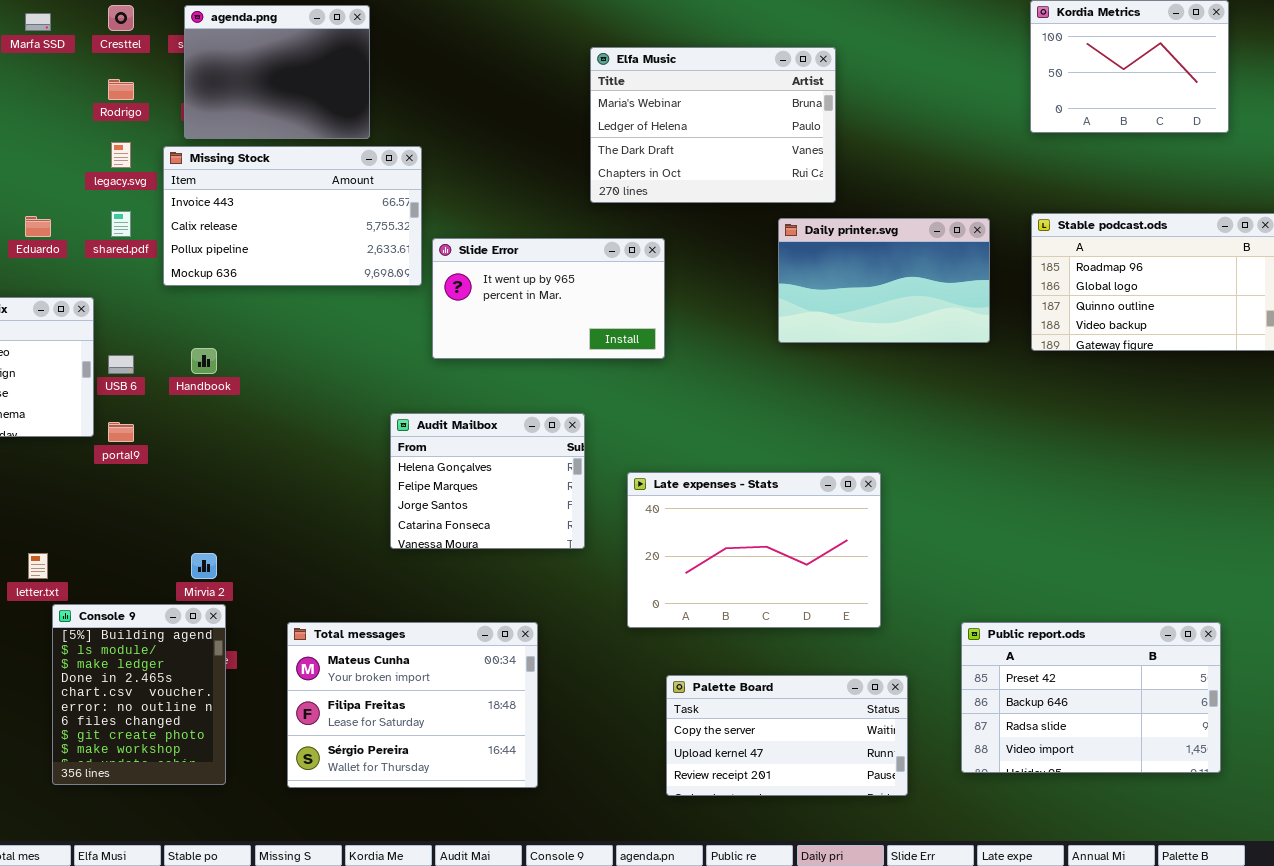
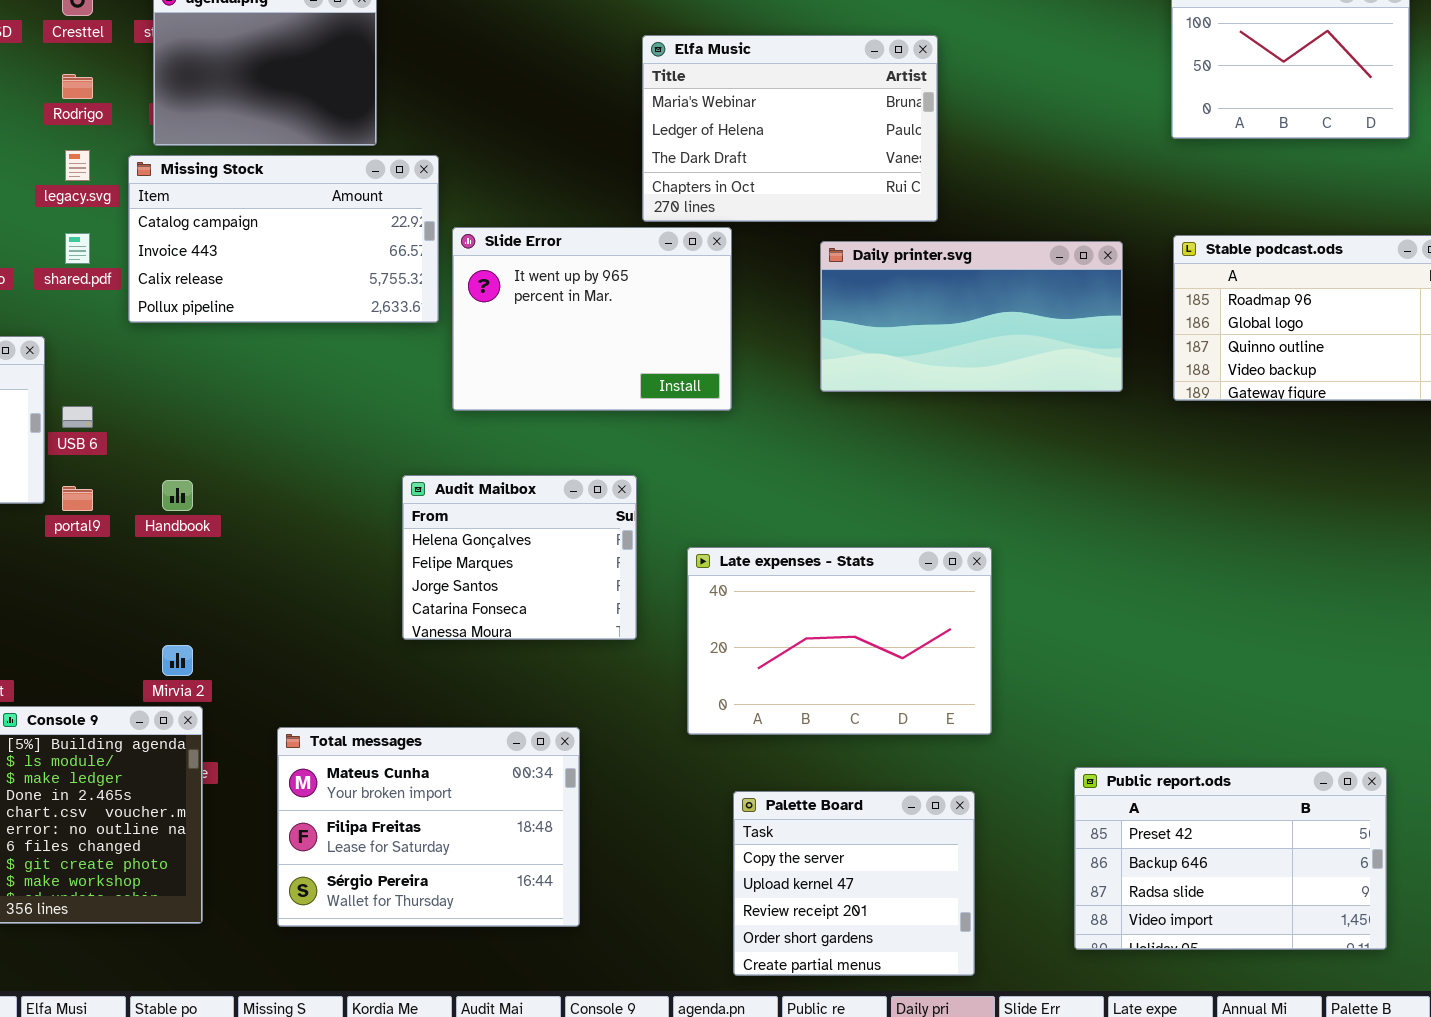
Missing Stock: [163,146,422,286] -> [128,155,439,323], scrolled up 1 row
Daily printer.svg: [778,218,990,343] -> [820,241,1123,392], resized
Slide Error: [432,238,665,359] -> [452,227,732,411], resized
Handbook: [191,348,217,374] -> [162,480,193,511], moved
Public report.ods: [961,622,1221,773] -> [1074,767,1387,950], moved
Palette Board: [666,675,908,796] -> [733,791,975,976], resized

